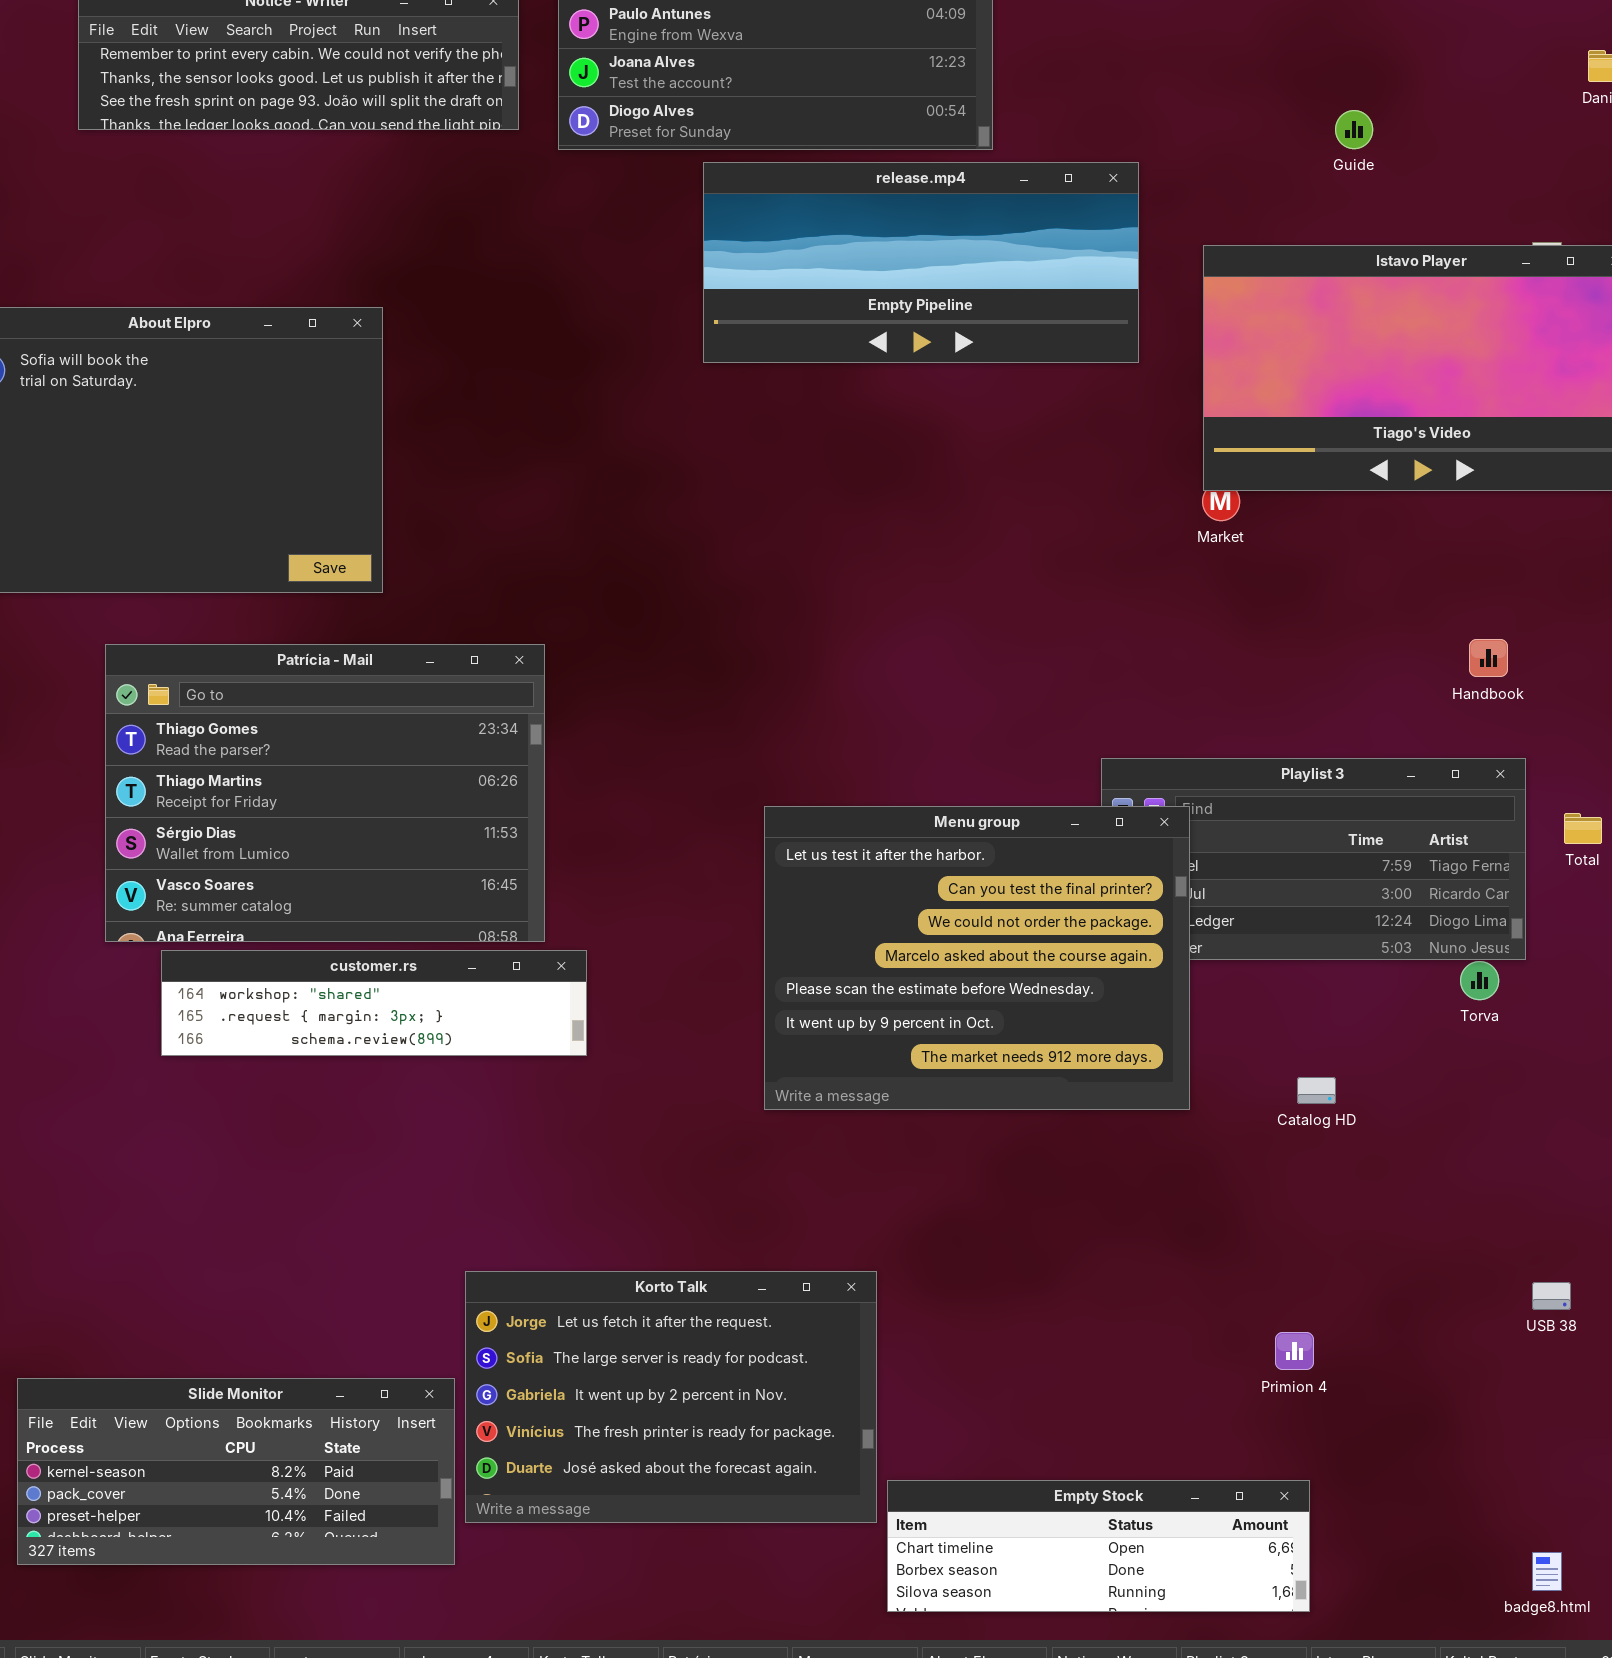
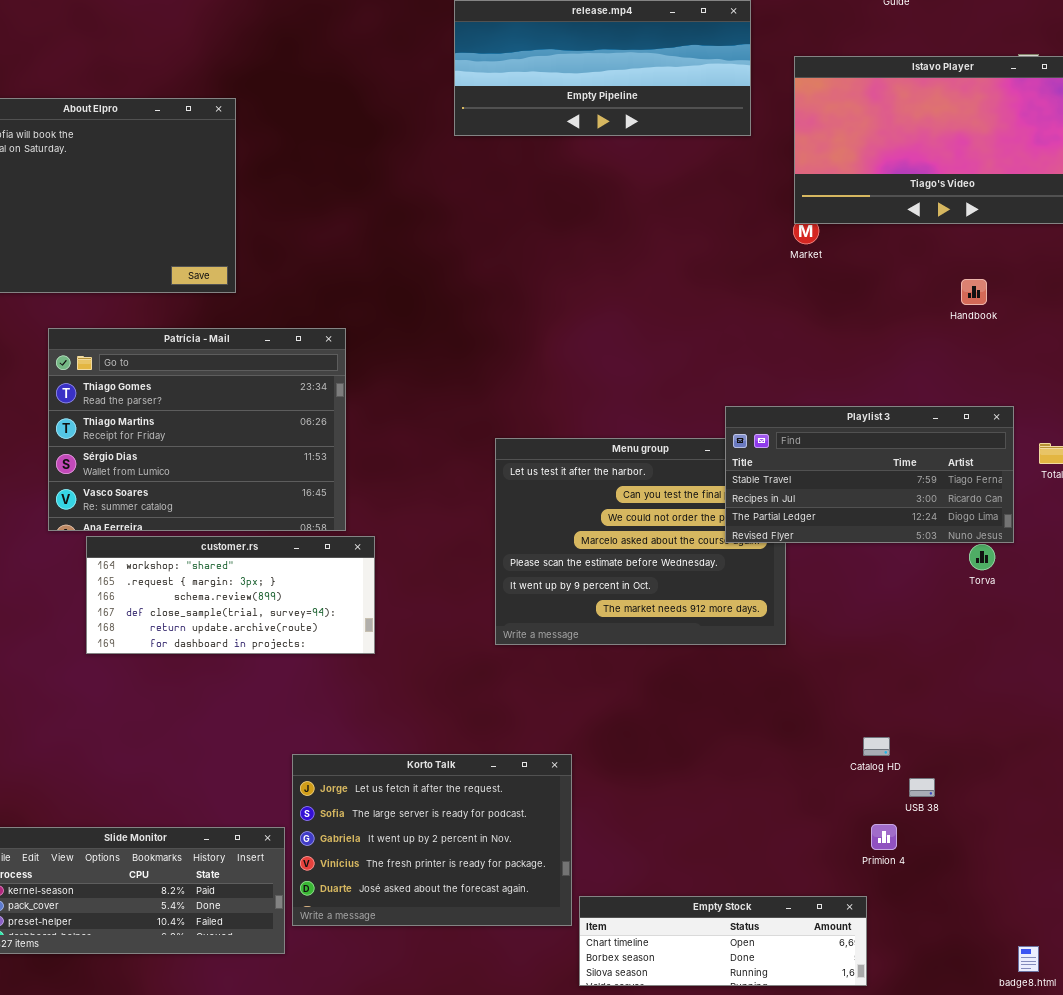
Handbook: [1469,639,1508,677] -> [961,279,987,305], moved
Playlist 3: [1101,758,1526,960] -> [725,406,1014,543], raised
customer.rs: [161,950,587,1056] -> [86,536,375,654], resized
Catalog HD: [1297,1077,1336,1104] -> [863,737,890,756], moved
USB 38: [1532,1282,1571,1310] -> [909,778,935,797], moved
Primion 4: [1275,1332,1314,1370] -> [871,824,897,850], moved

